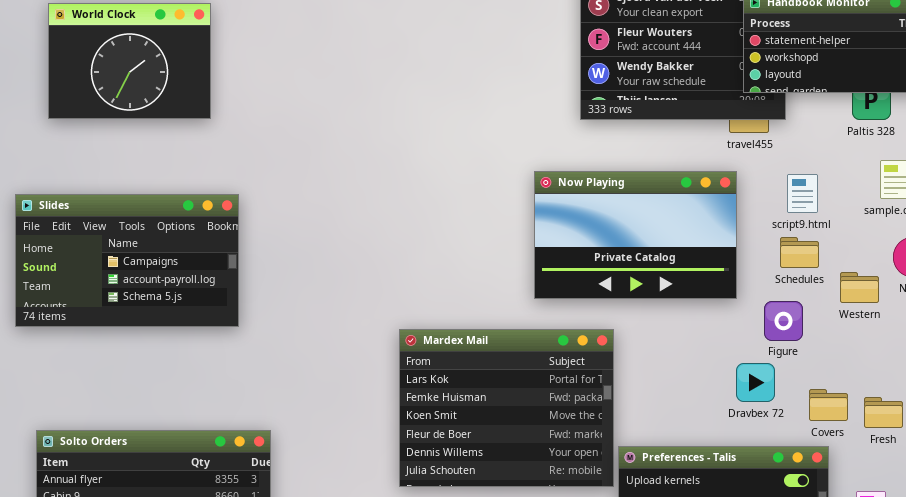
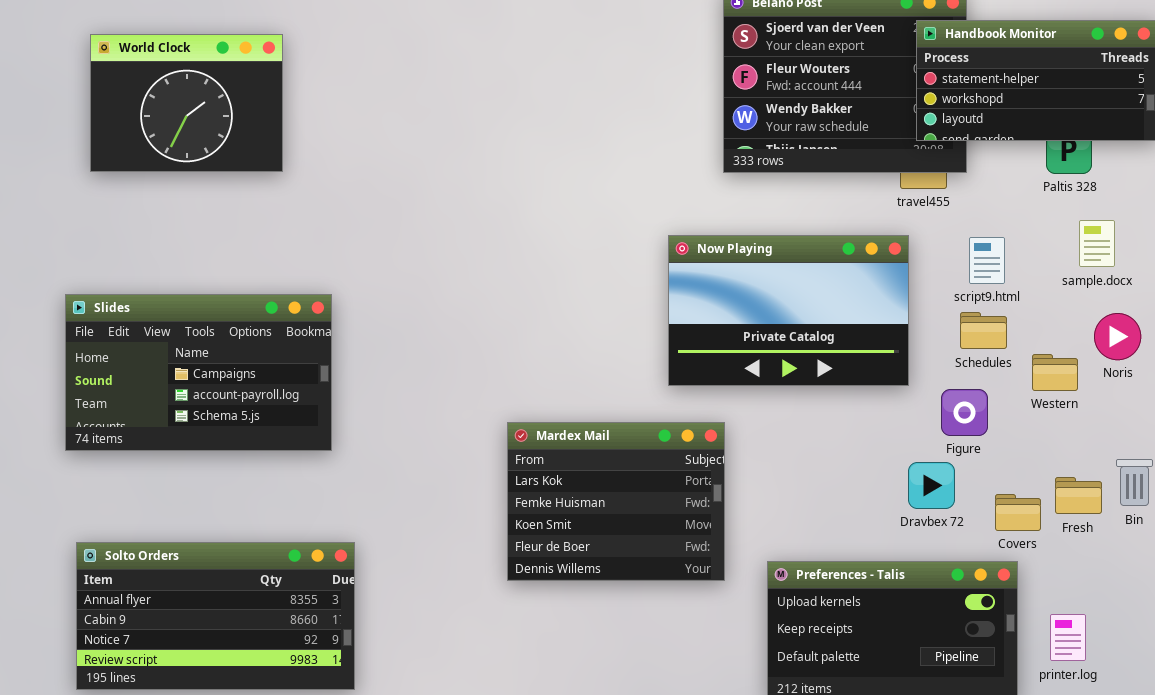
Slides: [15,194,239,327] -> [65,294,332,451], moved
Mardex Mail: [399,329,614,487] -> [507,422,725,581], resized
Fresh: [864,397,903,428] -> [1055,477,1102,514], moved

